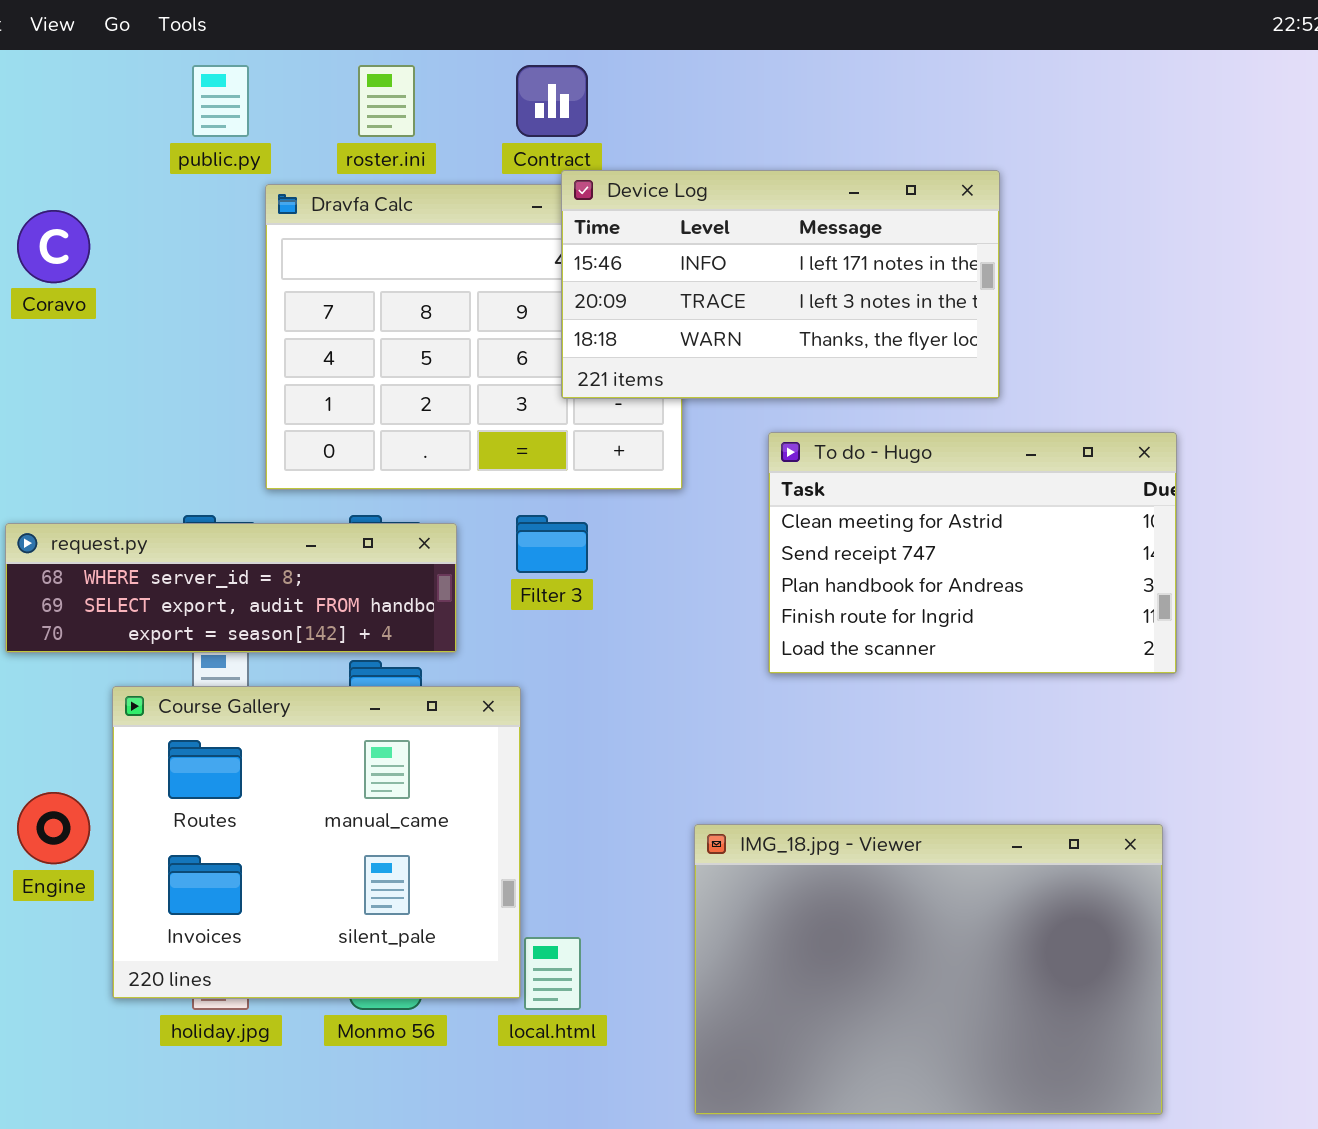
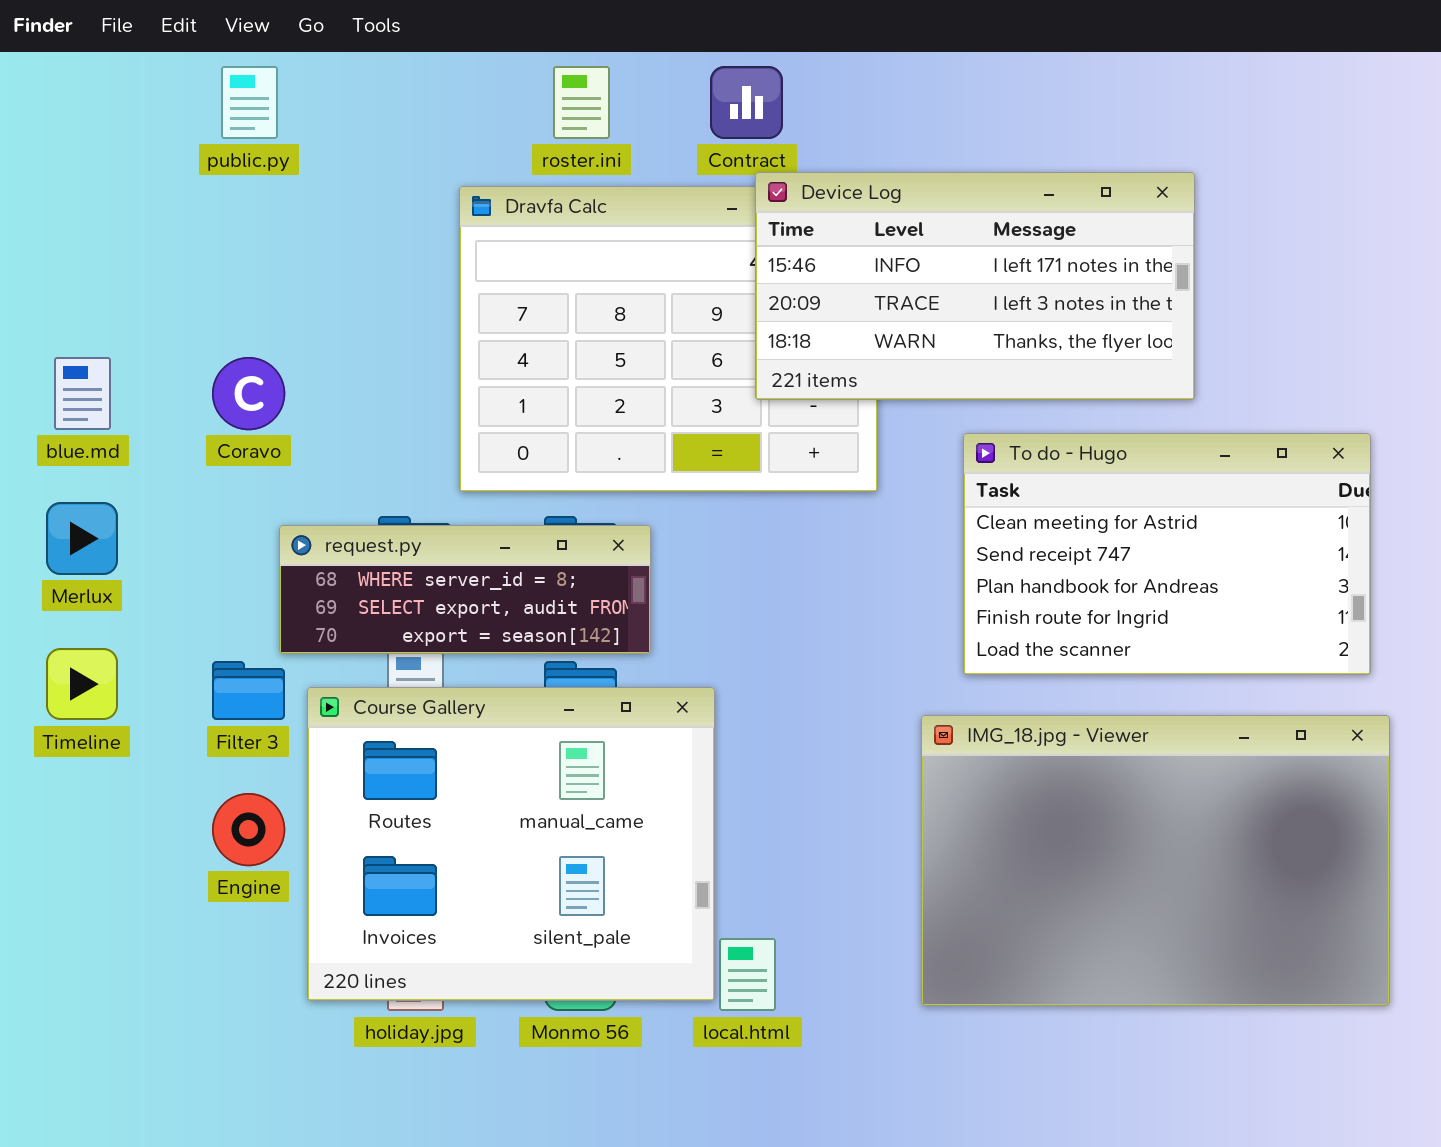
public.py: [192,65,249,137] -> [221,66,278,139], moved
Coravo: [17,210,90,283] -> [212,357,285,430], moved
Filter 3: [516,515,588,573] -> [212,661,285,720], moved
request.py: [5,523,457,653] -> [279,525,651,654], resized
IMG_18.jpg - Viewer: [694,824,1163,1115] -> [921,715,1390,1006], moved

